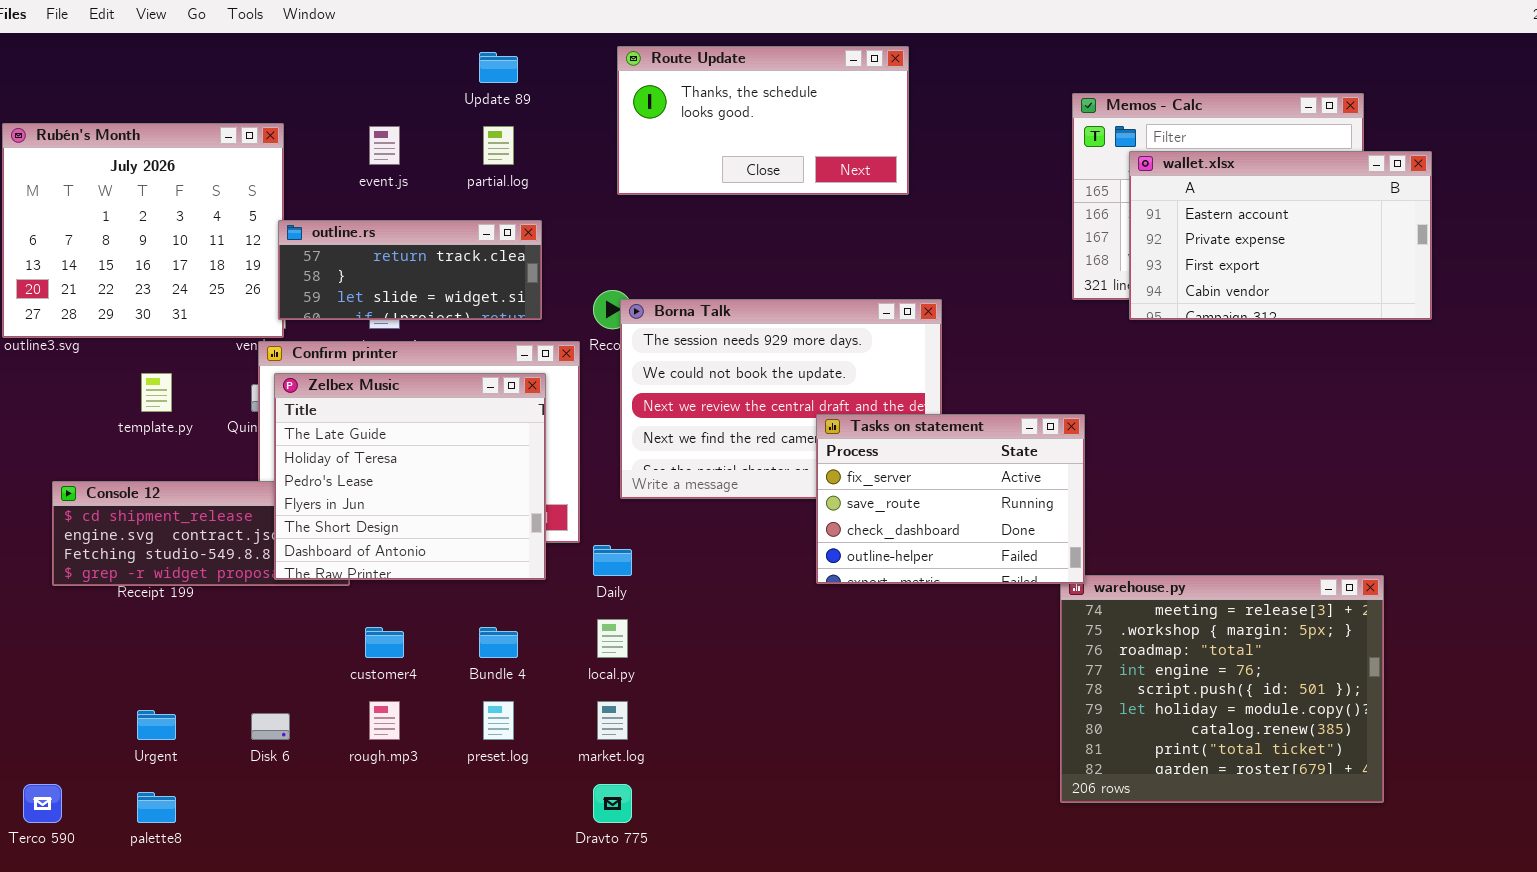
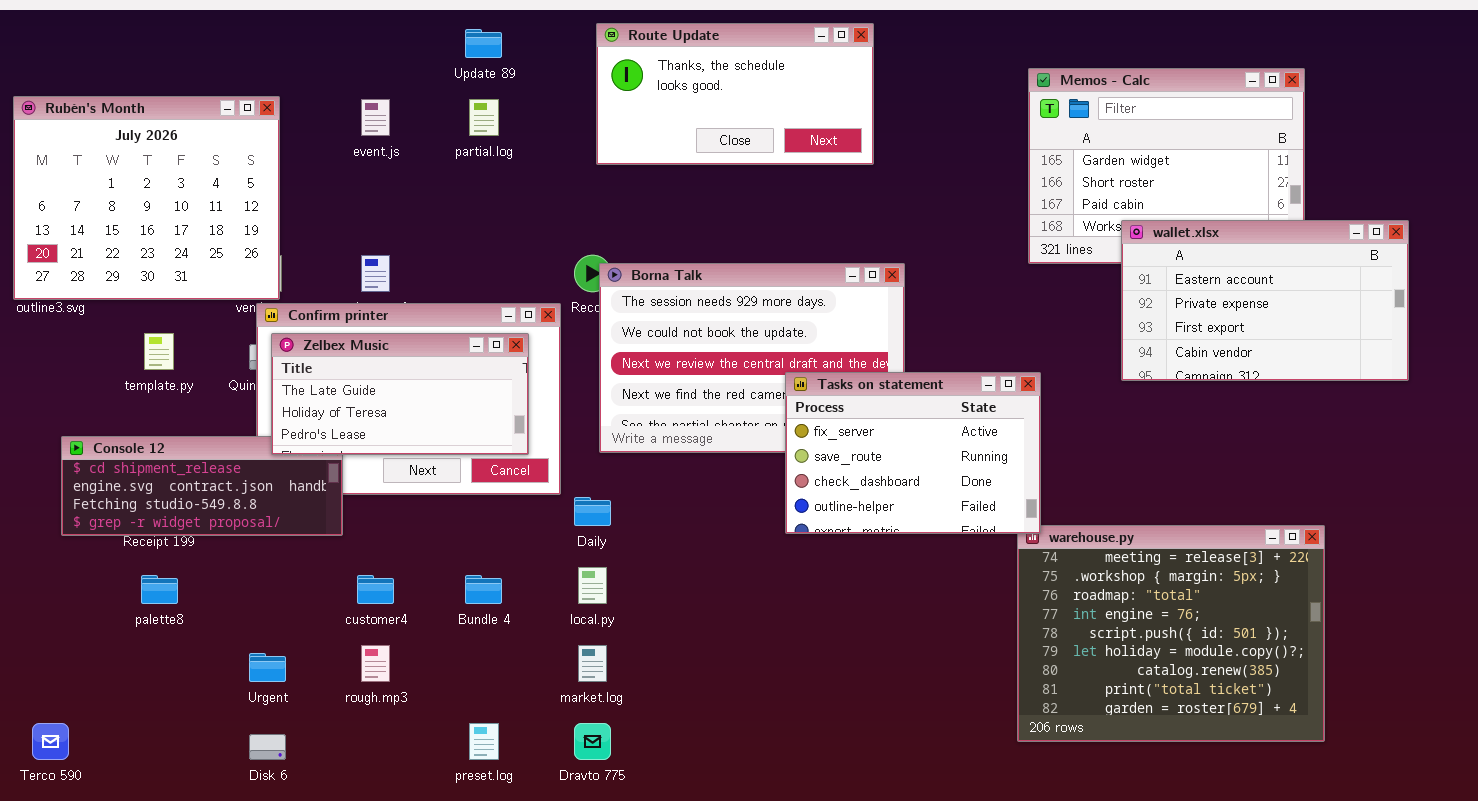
wallet.xlsx: [1129,151,1432,320] -> [1121,220,1409,381], moved
outline.rs: [278,220,542,320] -> none, closed
Zelbex Music: [274,373,546,580] -> [271,333,529,455], resized
preset.log: [483,701,514,740] -> [469,723,499,760], moved
Urgent: [137,710,176,740] -> [249,653,286,682], moved
Disk 6: [251,713,290,740] -> [249,734,286,760], moved
palette8: [137,792,176,823] -> [141,575,178,604], moved

